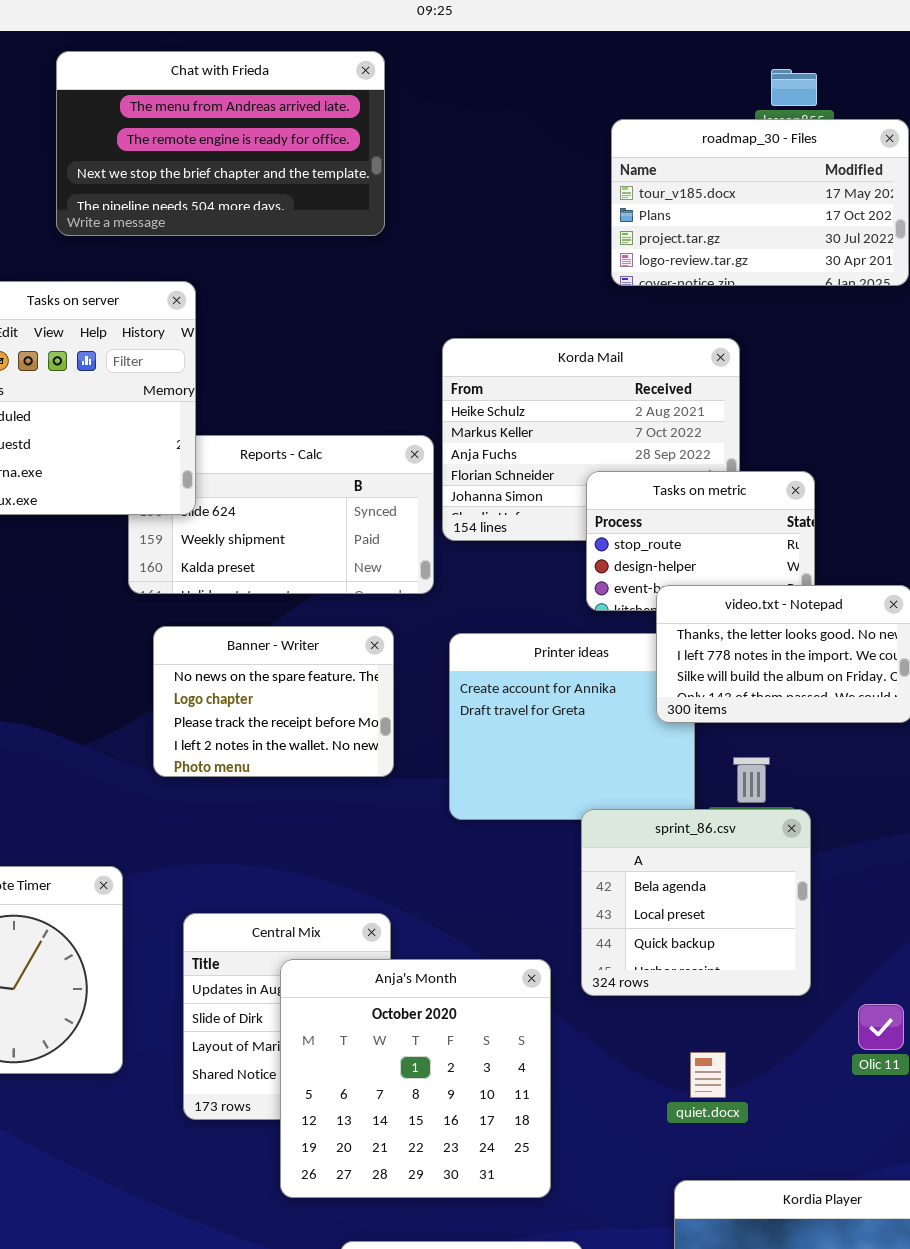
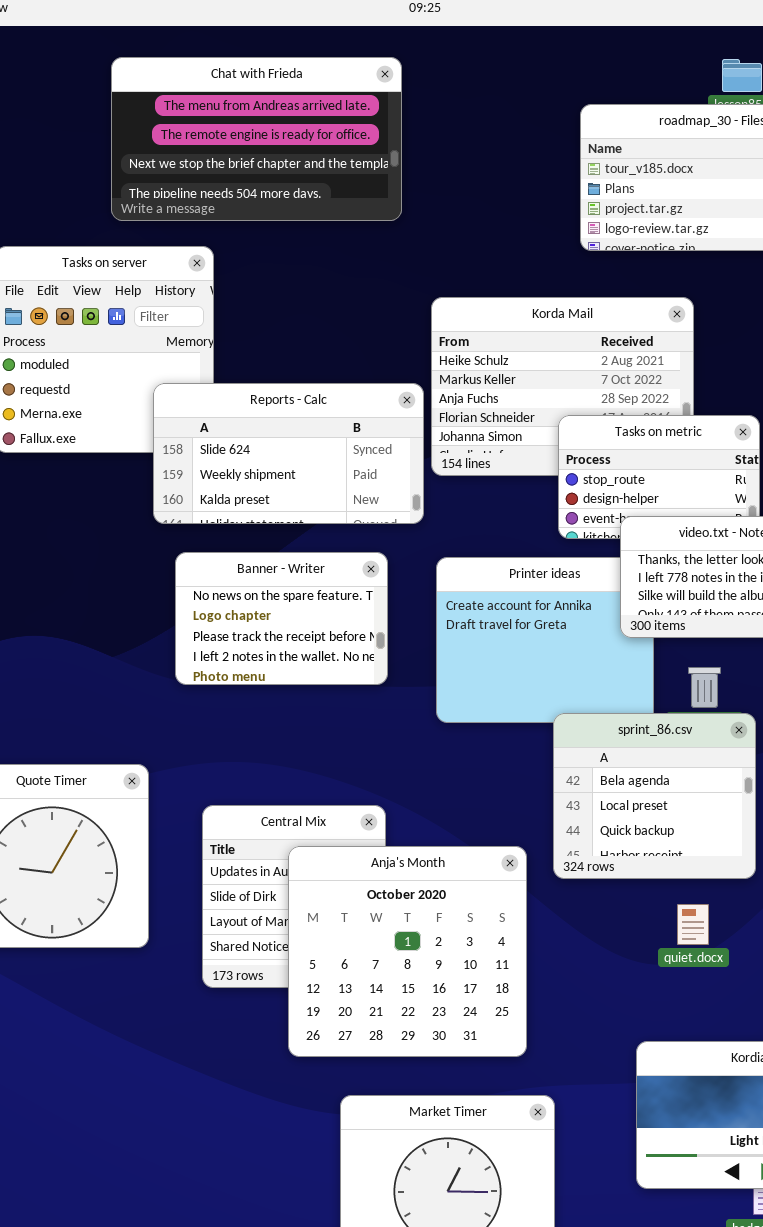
Chat with Frieda: [56,51,385,236] -> [111,57,402,221], moved
Reports - Calc: [128,435,434,594] -> [153,383,424,524], raised
quiet.docx: [690,1052,726,1098] -> [677,904,709,945], moved

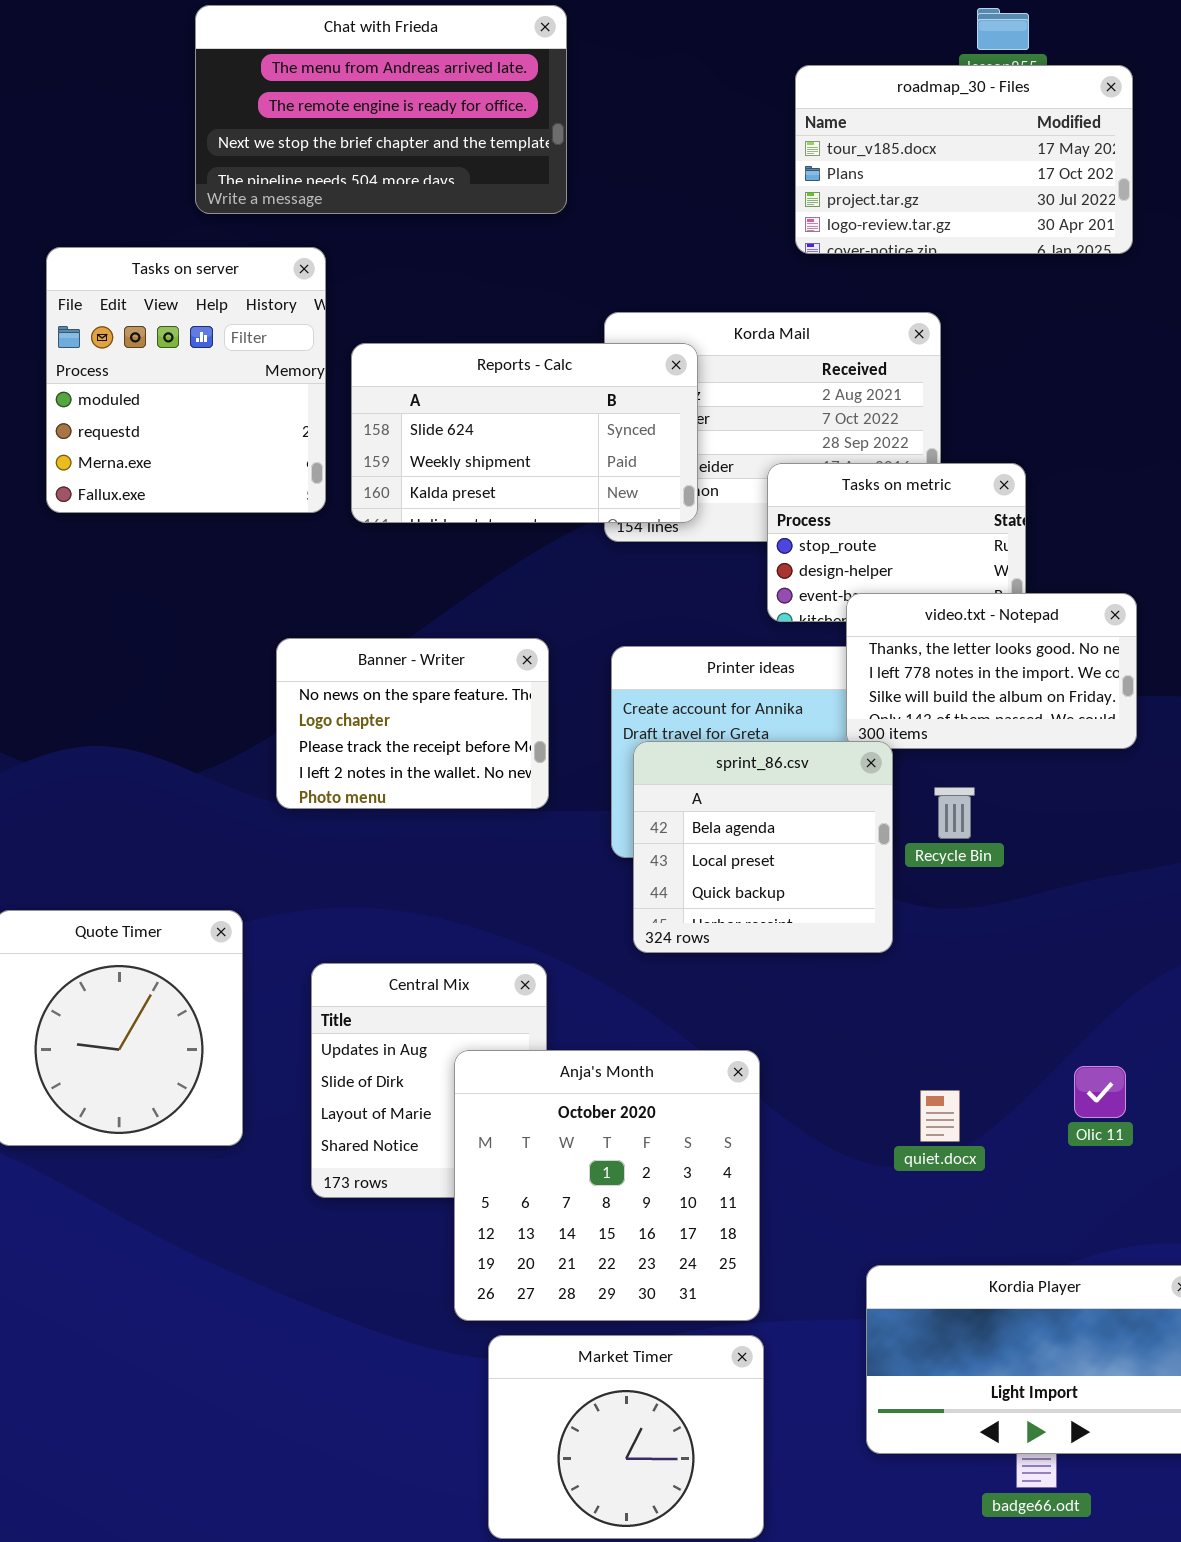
Reports - Calc: [153,383,424,524] -> [351,343,698,523], moved
sprint_86.csv: [553,713,756,879] -> [633,741,893,953], moved
Anja's Month: [288,846,527,1057] -> [454,1050,760,1321], moved

